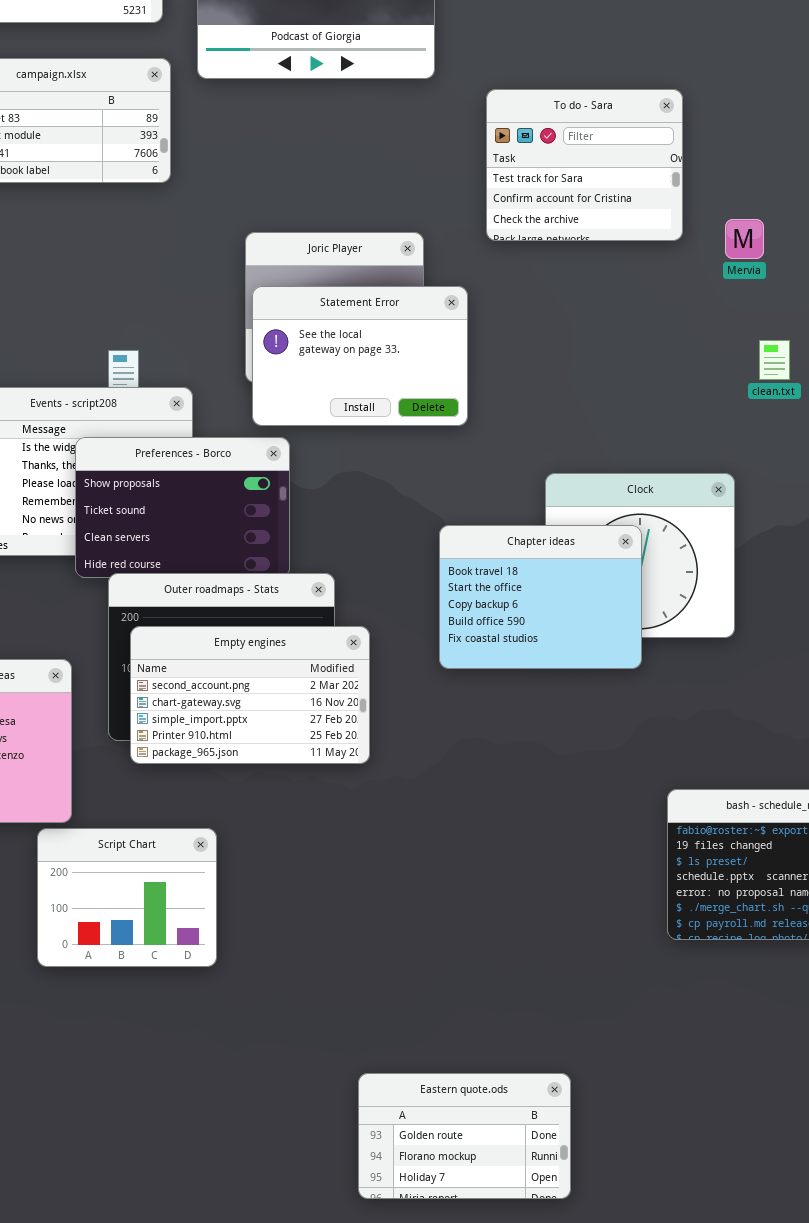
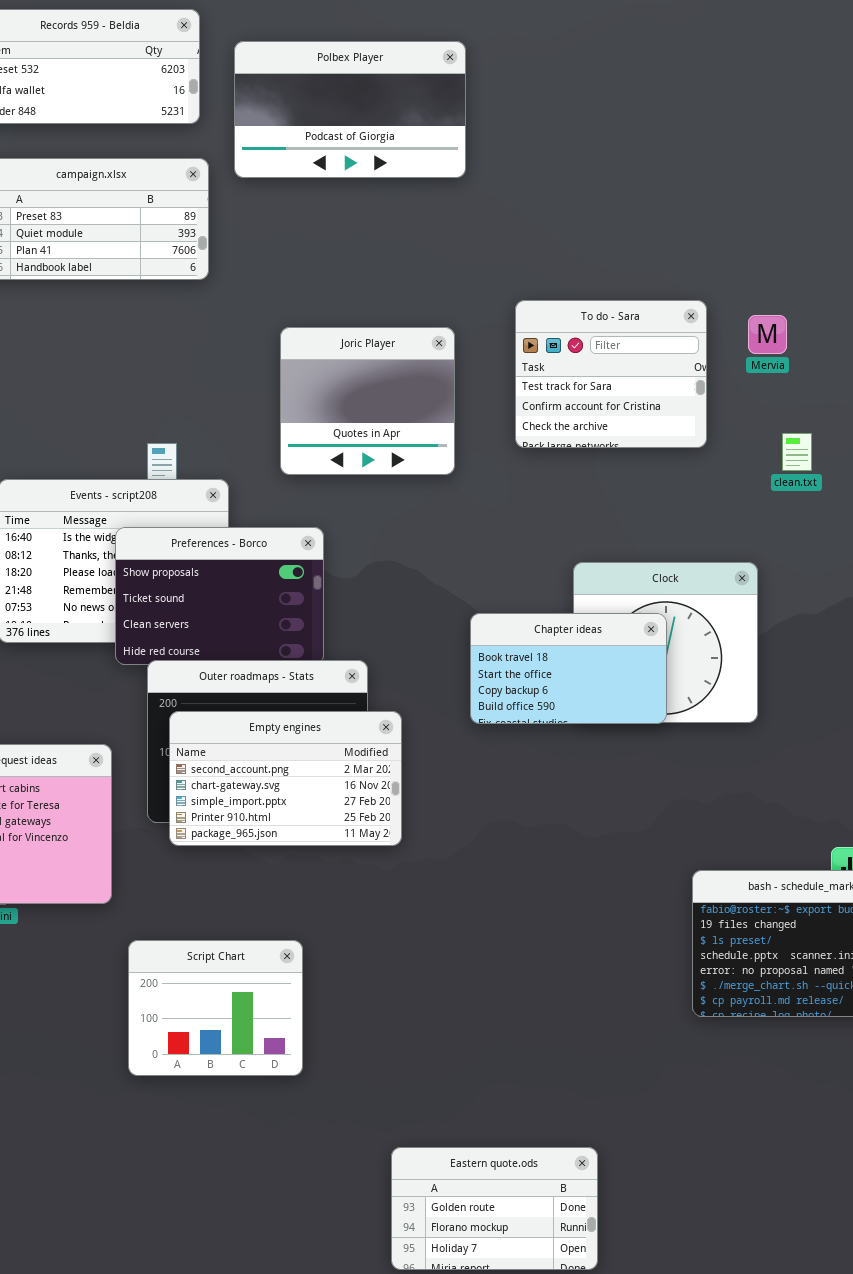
To do - Sara: [486,89,683,241] -> [515,300,707,448], moved
Statement Error: [252,286,468,426] -> none, closed
Chapter ideas: [439,525,642,669] -> [470,613,667,724], resized
Script Chart: [37,828,217,967] -> [128,940,303,1076], moved

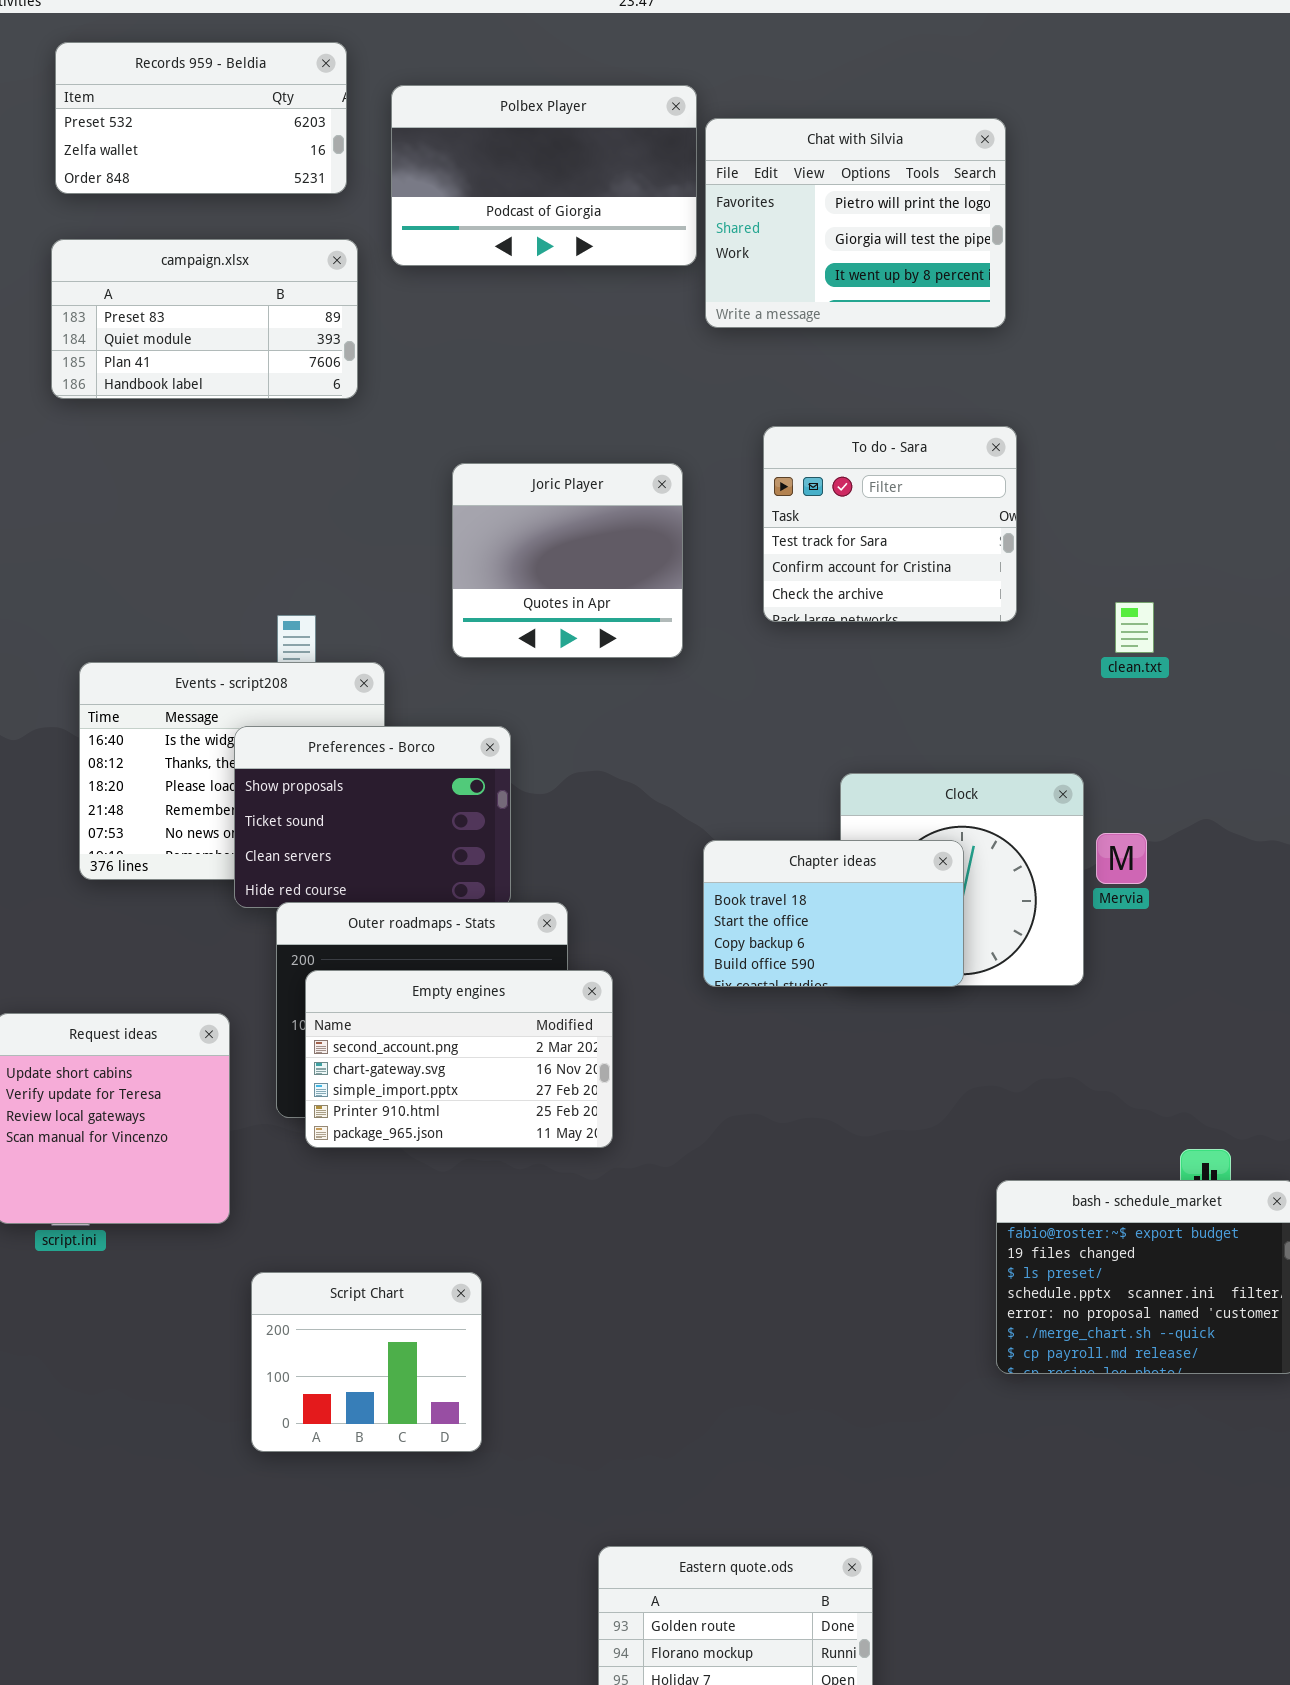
Chat with Silvia: none -> [705,118,1006,328], opened
Mervia: [748,315,787,354] -> [1096,833,1147,884], moved

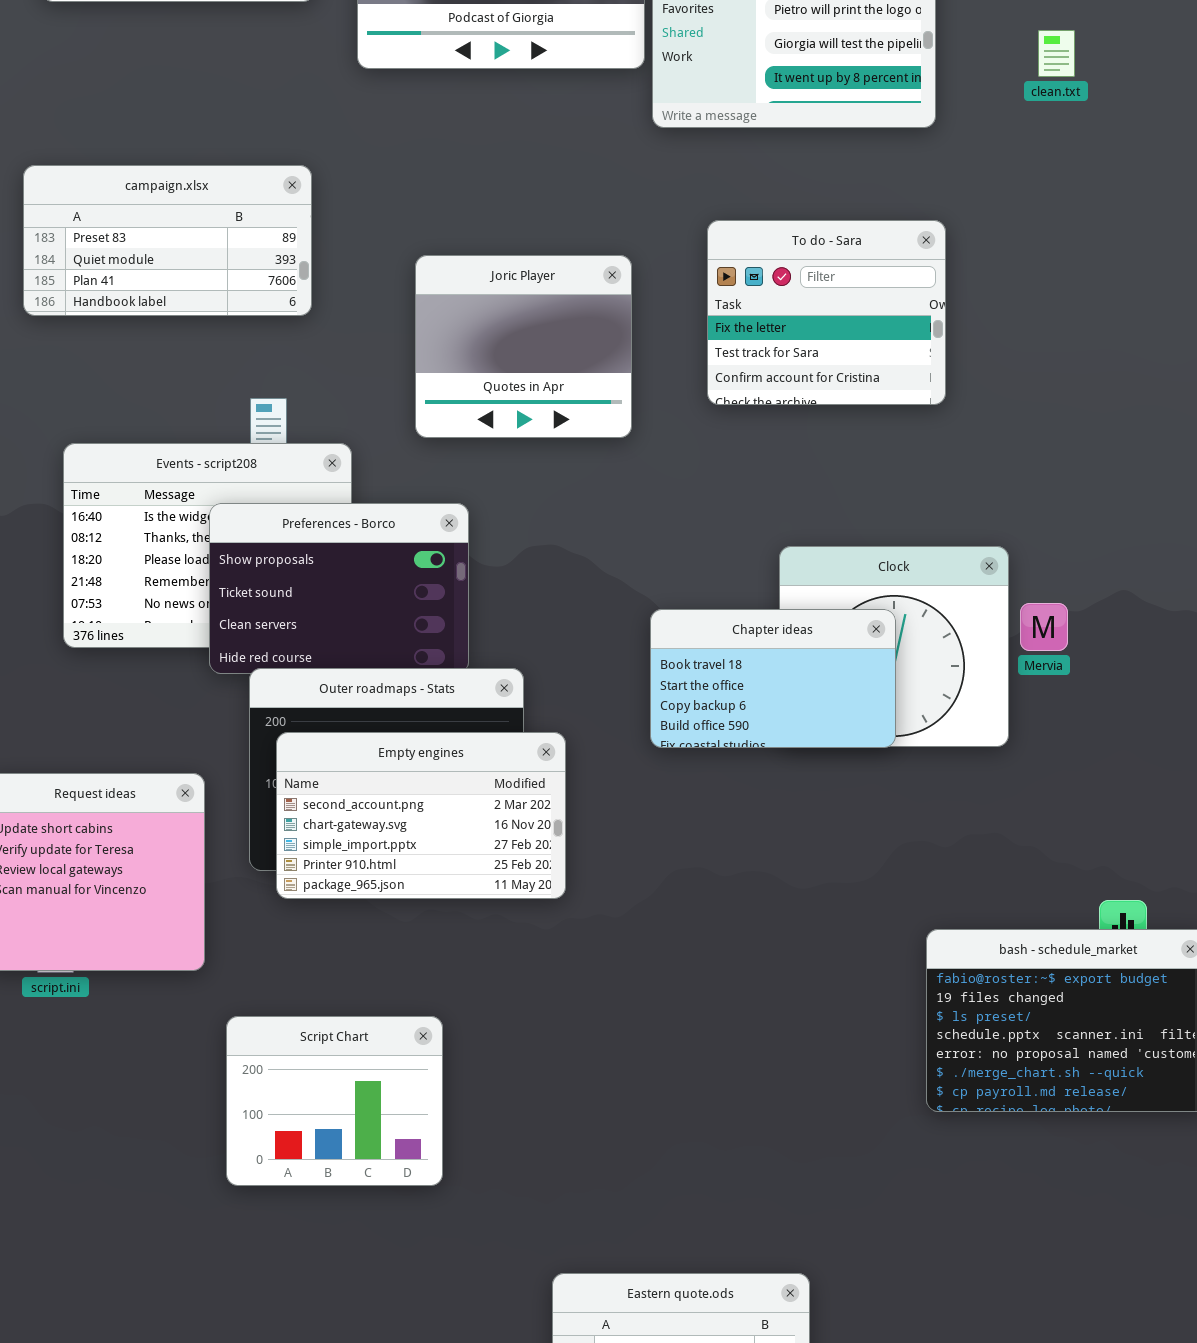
campaign.xlsx: [51,239,358,399] -> [23,165,312,316], moved
To do - Sara: [763,426,1017,622] -> [707,220,946,405], scrolled up 1 row
clean.txt: [1115,602,1154,653] -> [1038,30,1075,77], moved

